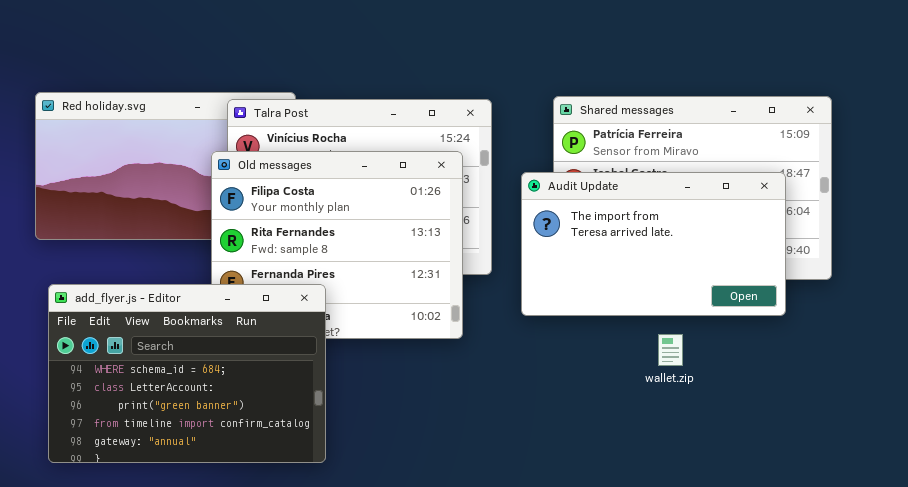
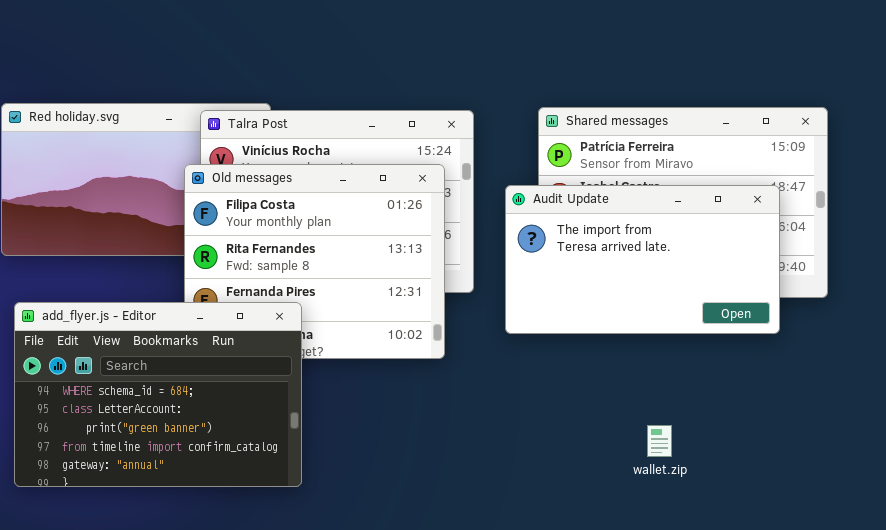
wallet.zip: [658,334,683,366] -> [647,425,672,457], moved

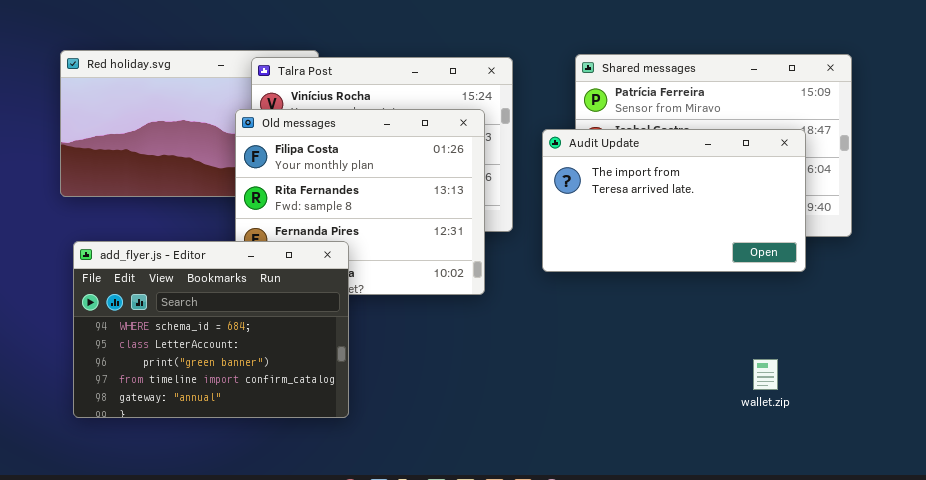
wallet.zip: [647,425,672,457] -> [753,359,778,390], moved

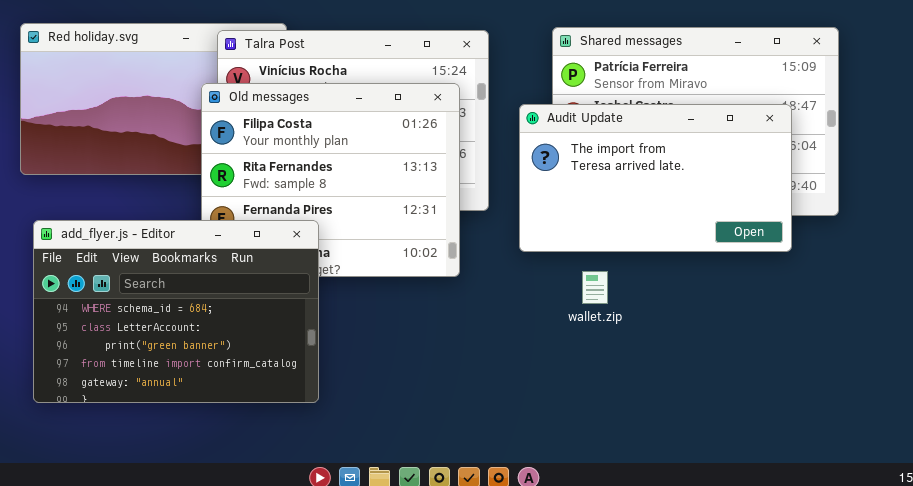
wallet.zip: [753,359,778,390] -> [582,271,608,304], moved

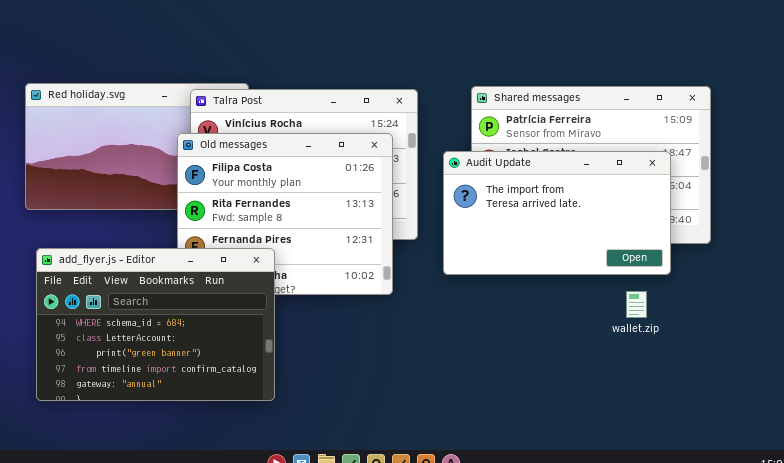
wallet.zip: [582,271,608,304] -> [626,291,647,318], moved

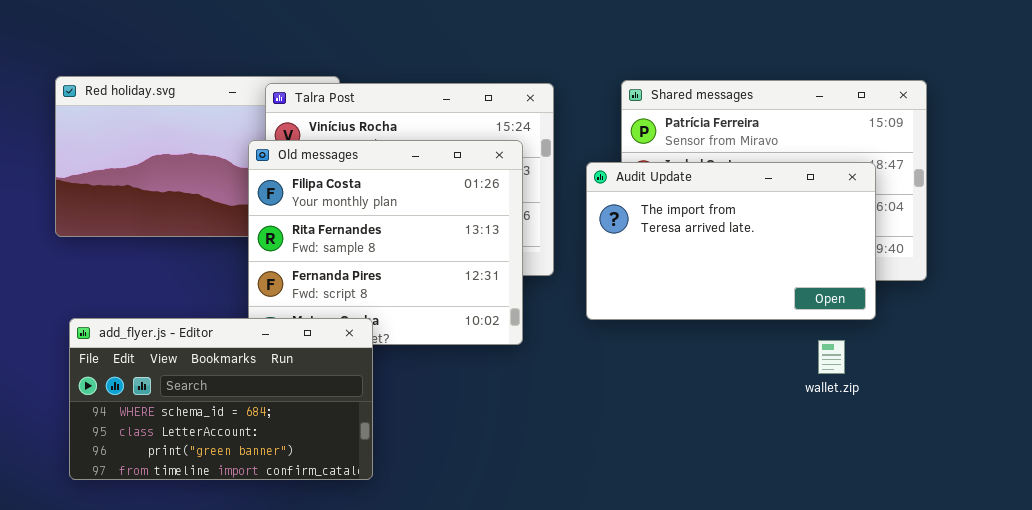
add_flyer.js - Editor: [36,248,275,401] -> [69,318,373,480], resized

